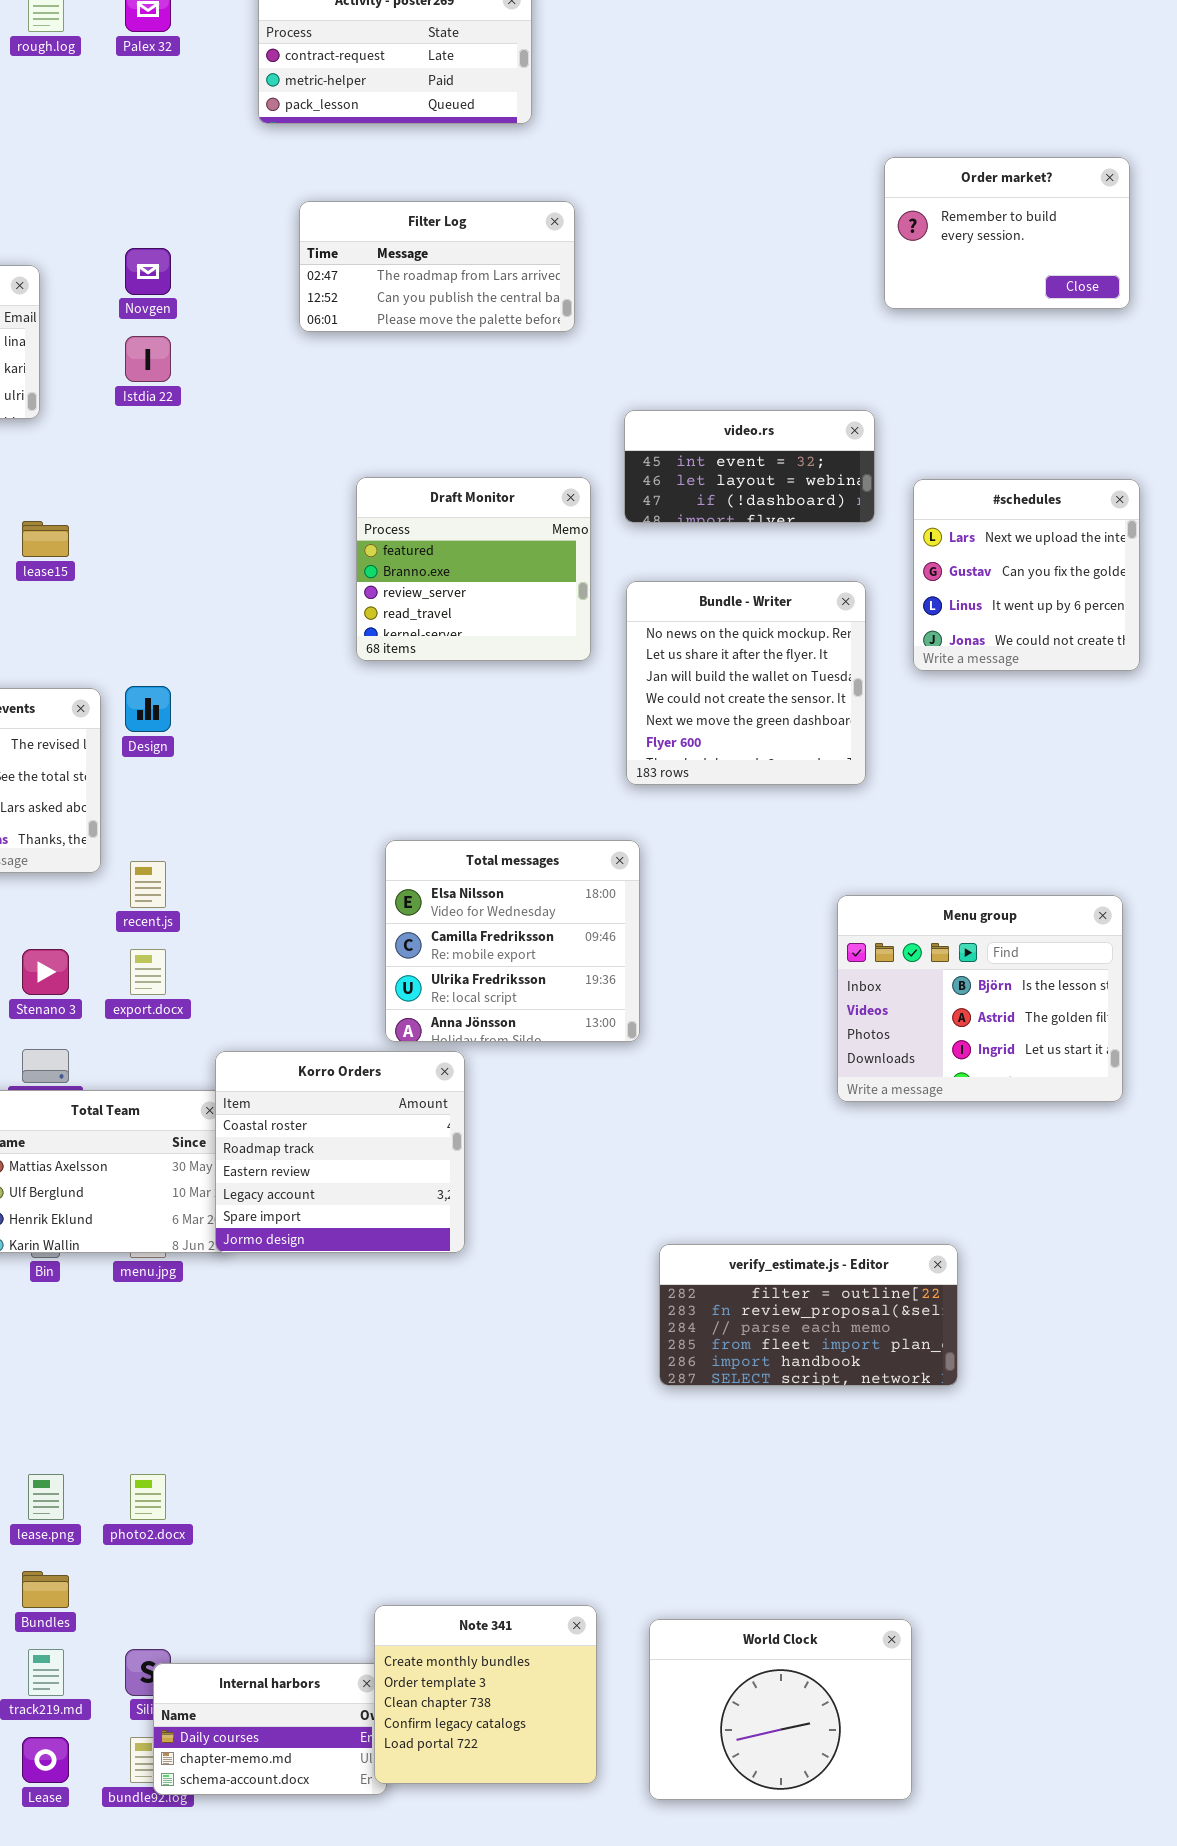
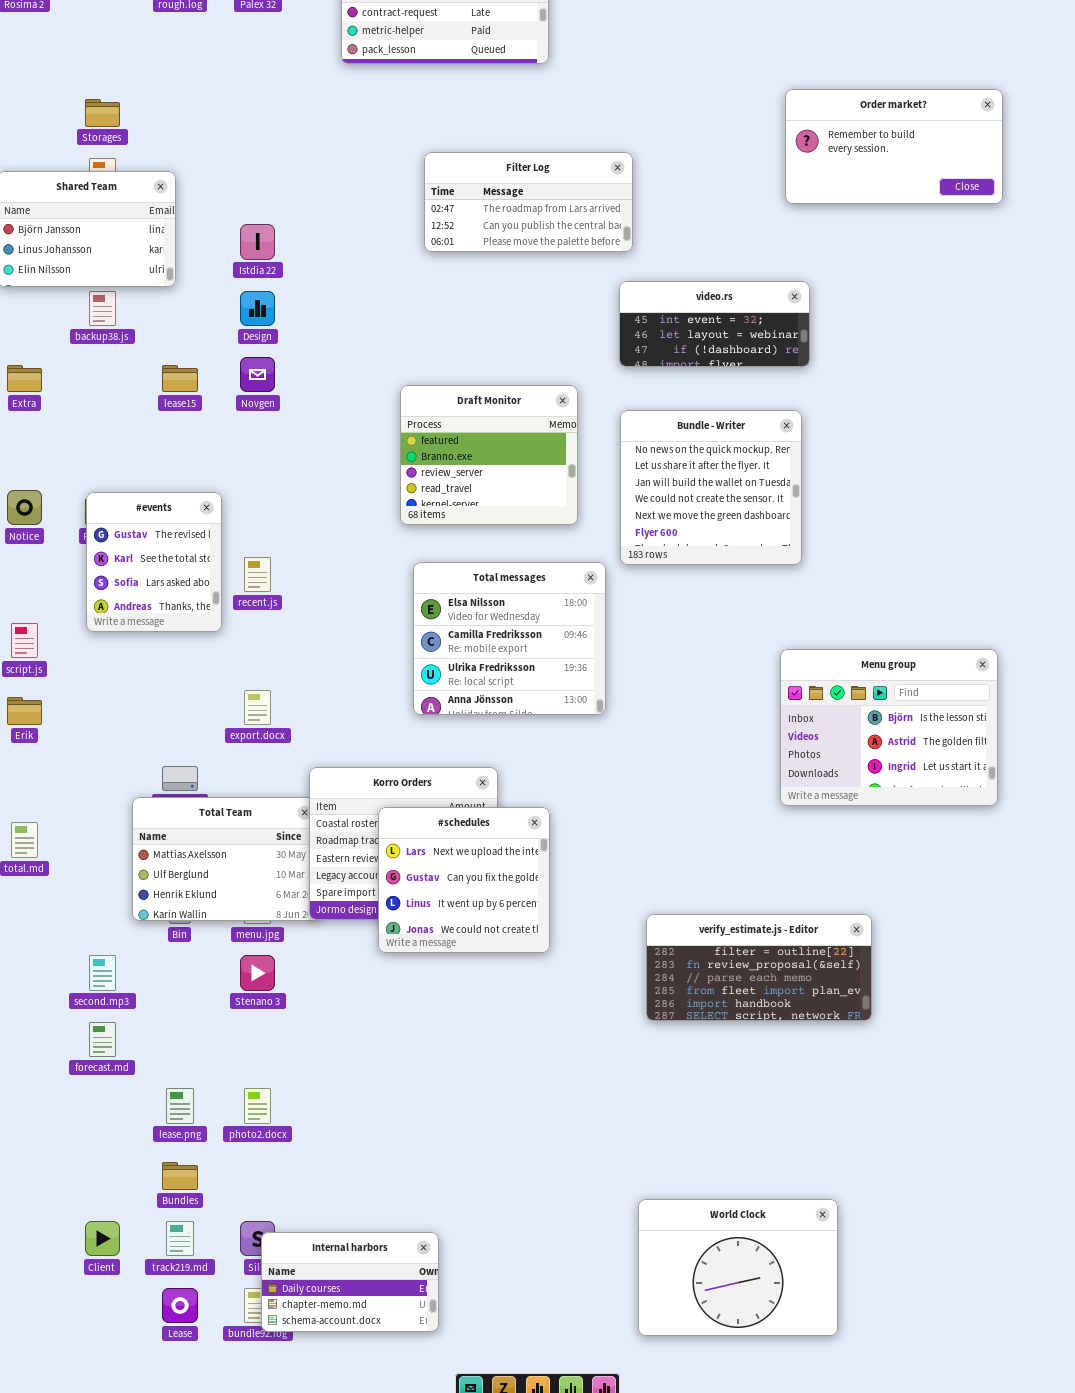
Order market?: [884,157,1130,309] -> [785,89,1003,204], resized
Filter Log: [299,201,575,332] -> [424,152,633,252], moved
Novgen: [125,248,171,295] -> [240,357,275,392], moved
Draft Monitor: [356,477,591,661] -> [400,385,578,525], moved
#schedules: [913,479,1140,671] -> [378,807,550,953], moved
Design: [125,686,171,732] -> [240,291,275,326], moved
Total messages: [385,840,640,1042] -> [413,562,606,715], moved
recent.js: [130,861,166,908] -> [244,557,271,592], moved
Stenano 3: [22,949,69,995] -> [240,955,275,991], moved
Note 341: [374,1605,597,1784] -> none, closed

